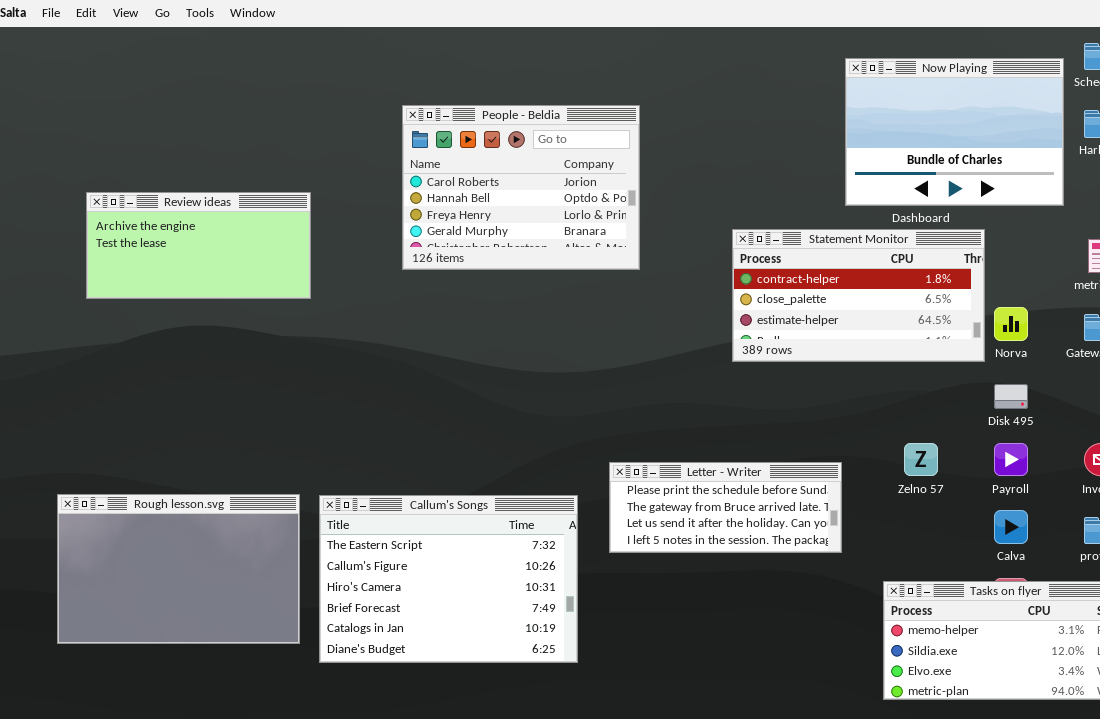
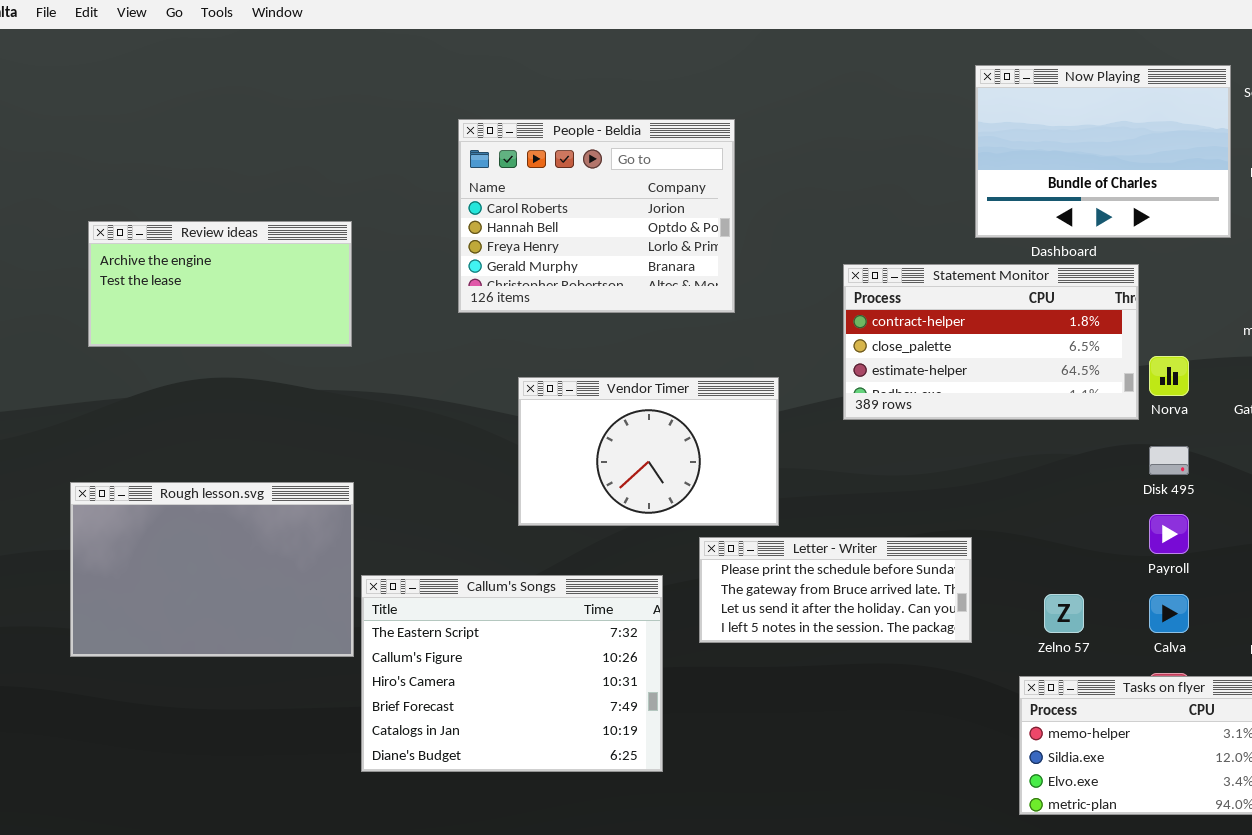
Vendor Timer: none -> [518,377,779,526], opened
Zelno 57: [904,443,938,476] -> [1044,594,1084,633], moved
Rough lesson.svg: [57,494,300,644] -> [70,482,354,657], moved

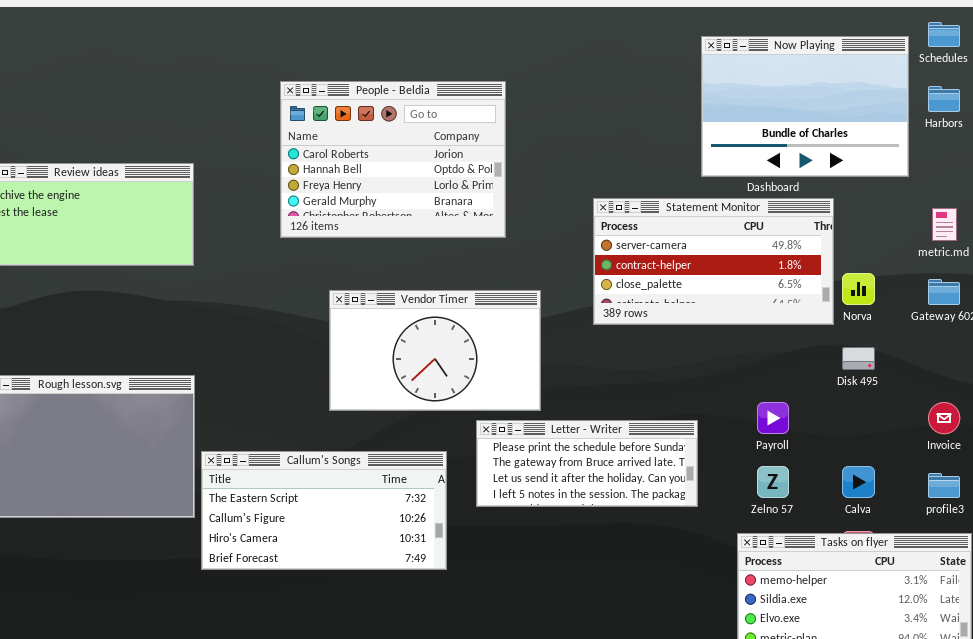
Statement Monitor: [843,264,1139,420] -> [593,198,834,325], scrolled up 1 row
Payroll: [1149,514,1189,554] -> [757,402,789,434], moved
Callum's Songs: [361,575,663,772] -> [201,451,447,570], resized

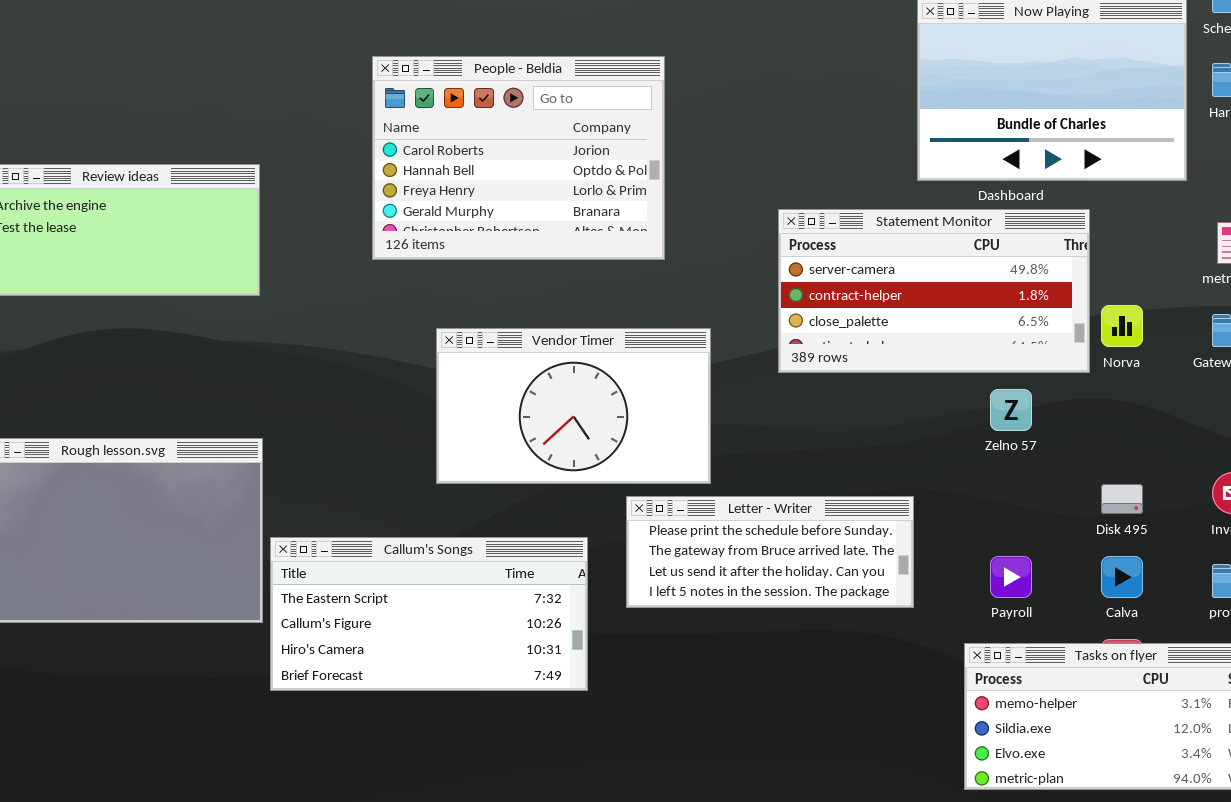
Disk 495: [842,347,875,370] -> [1101,484,1143,514], moved
Payroll: [757,402,789,434] -> [990,556,1032,598], moved
Zelno 57: [757,466,789,498] -> [990,389,1032,431], moved

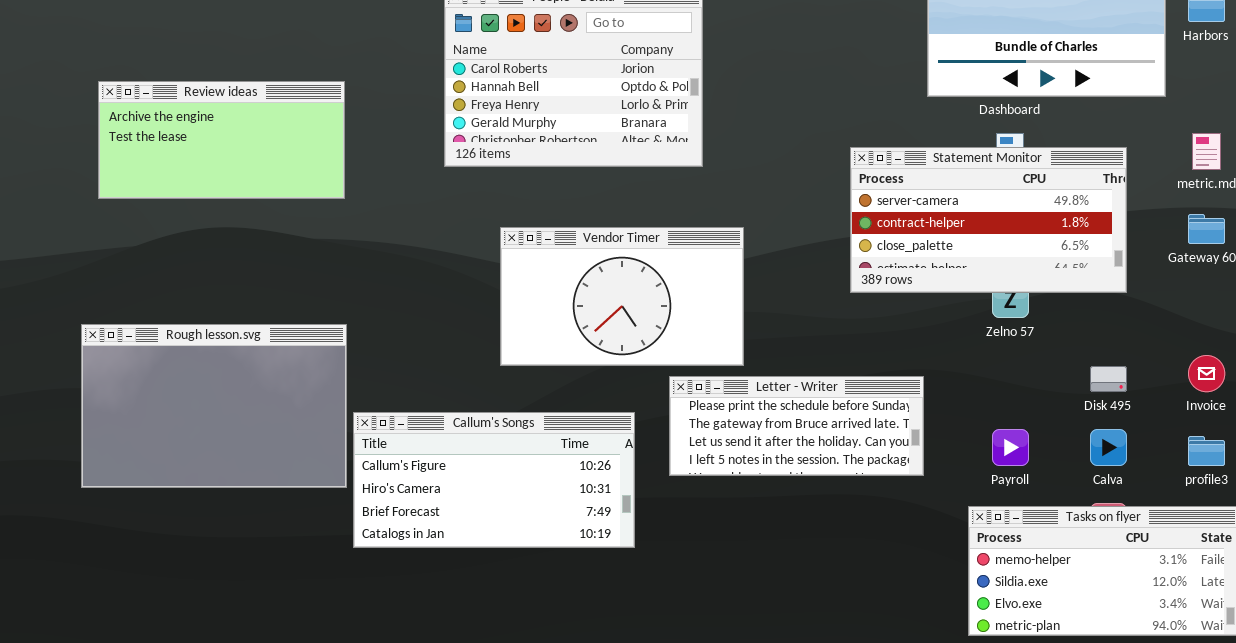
Statement Monitor: [778,209,1090,373] -> [850,147,1127,293], moved
Callum's Songs: [270,537,588,691] -> [353,412,635,548], scrolled down 1 row

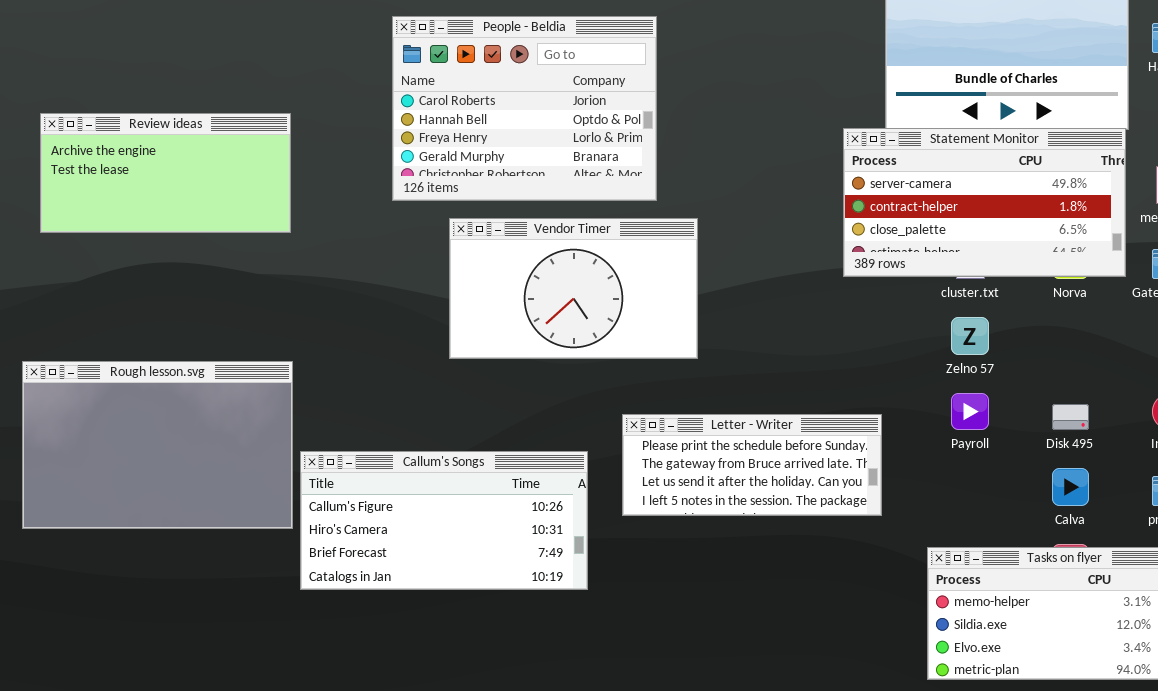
Statement Monitor: [850,147,1127,293] -> [843,128,1126,277], moved
Vendor Timer: [500,227,744,366] -> [449,218,698,359], moved
Payroll: [992,429,1029,466] -> [951,393,989,430], moved

